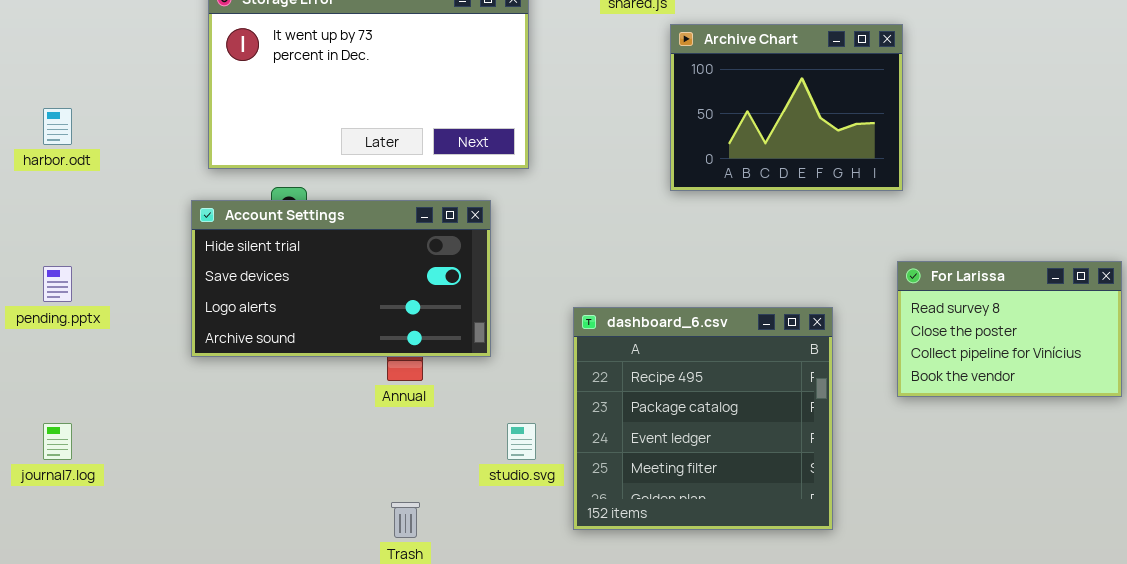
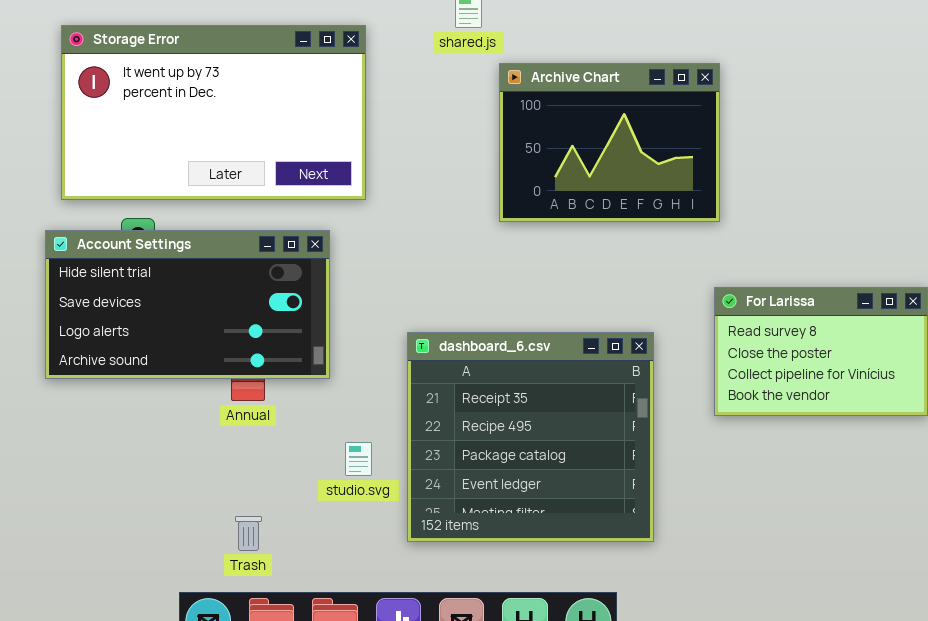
dashboard_6.csv: [573,307,833,530] -> [407,332,654,542], scrolled up 1 row

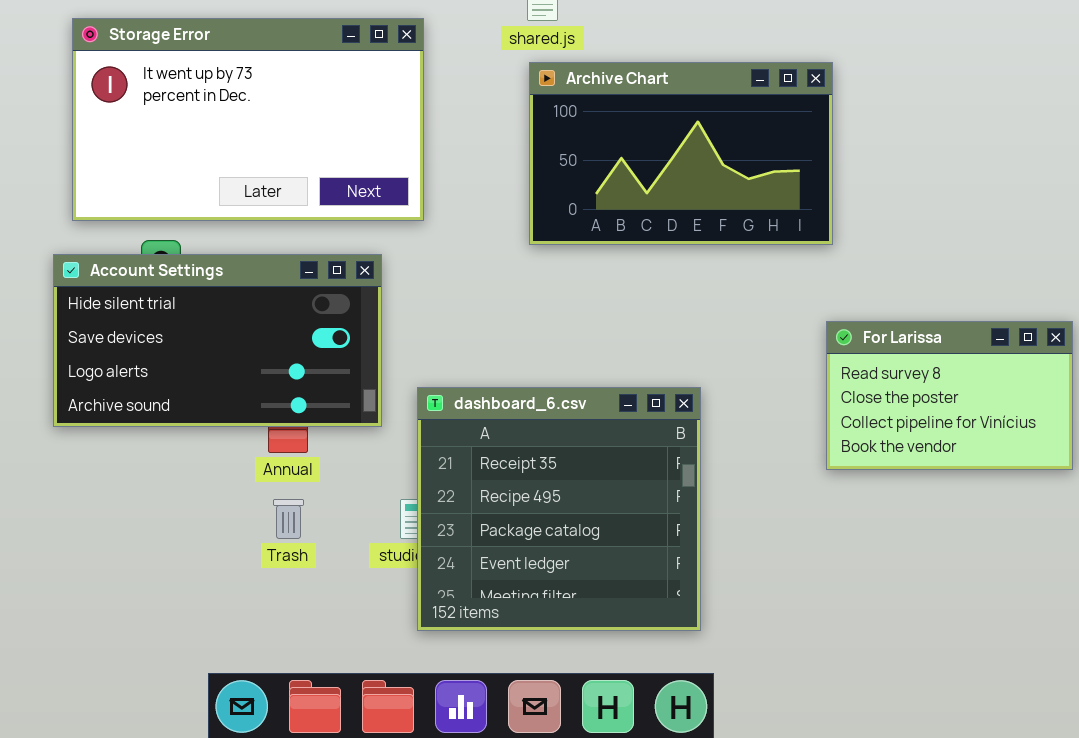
Archive Chart: [499,63,720,222] -> [529,62,833,245], resized
dashboard_6.csv: [407,332,654,542] -> [417,387,701,631], moved
Trash: [235,516,262,551] -> [273,499,304,539], moved

